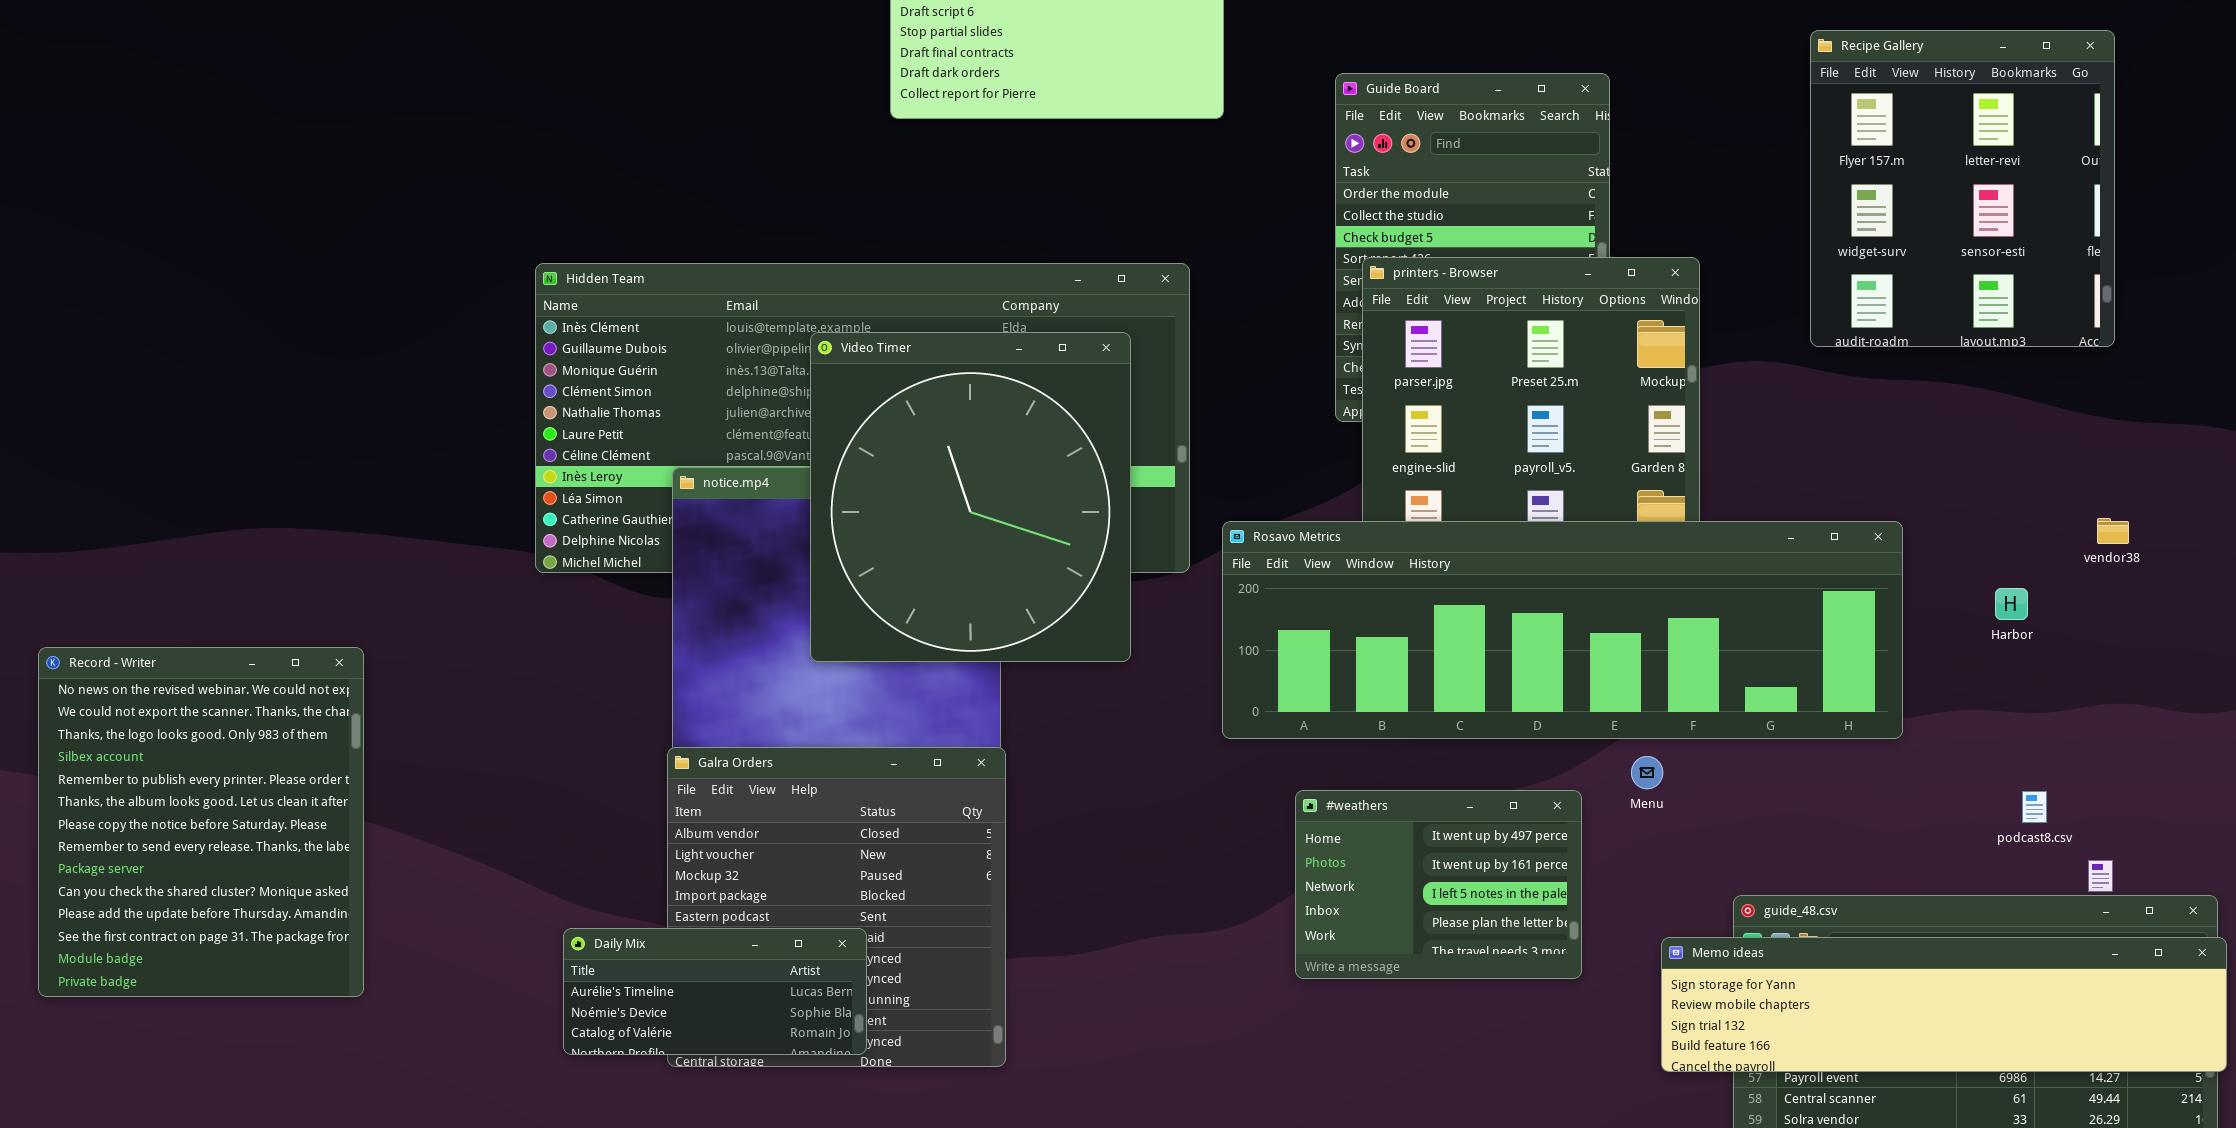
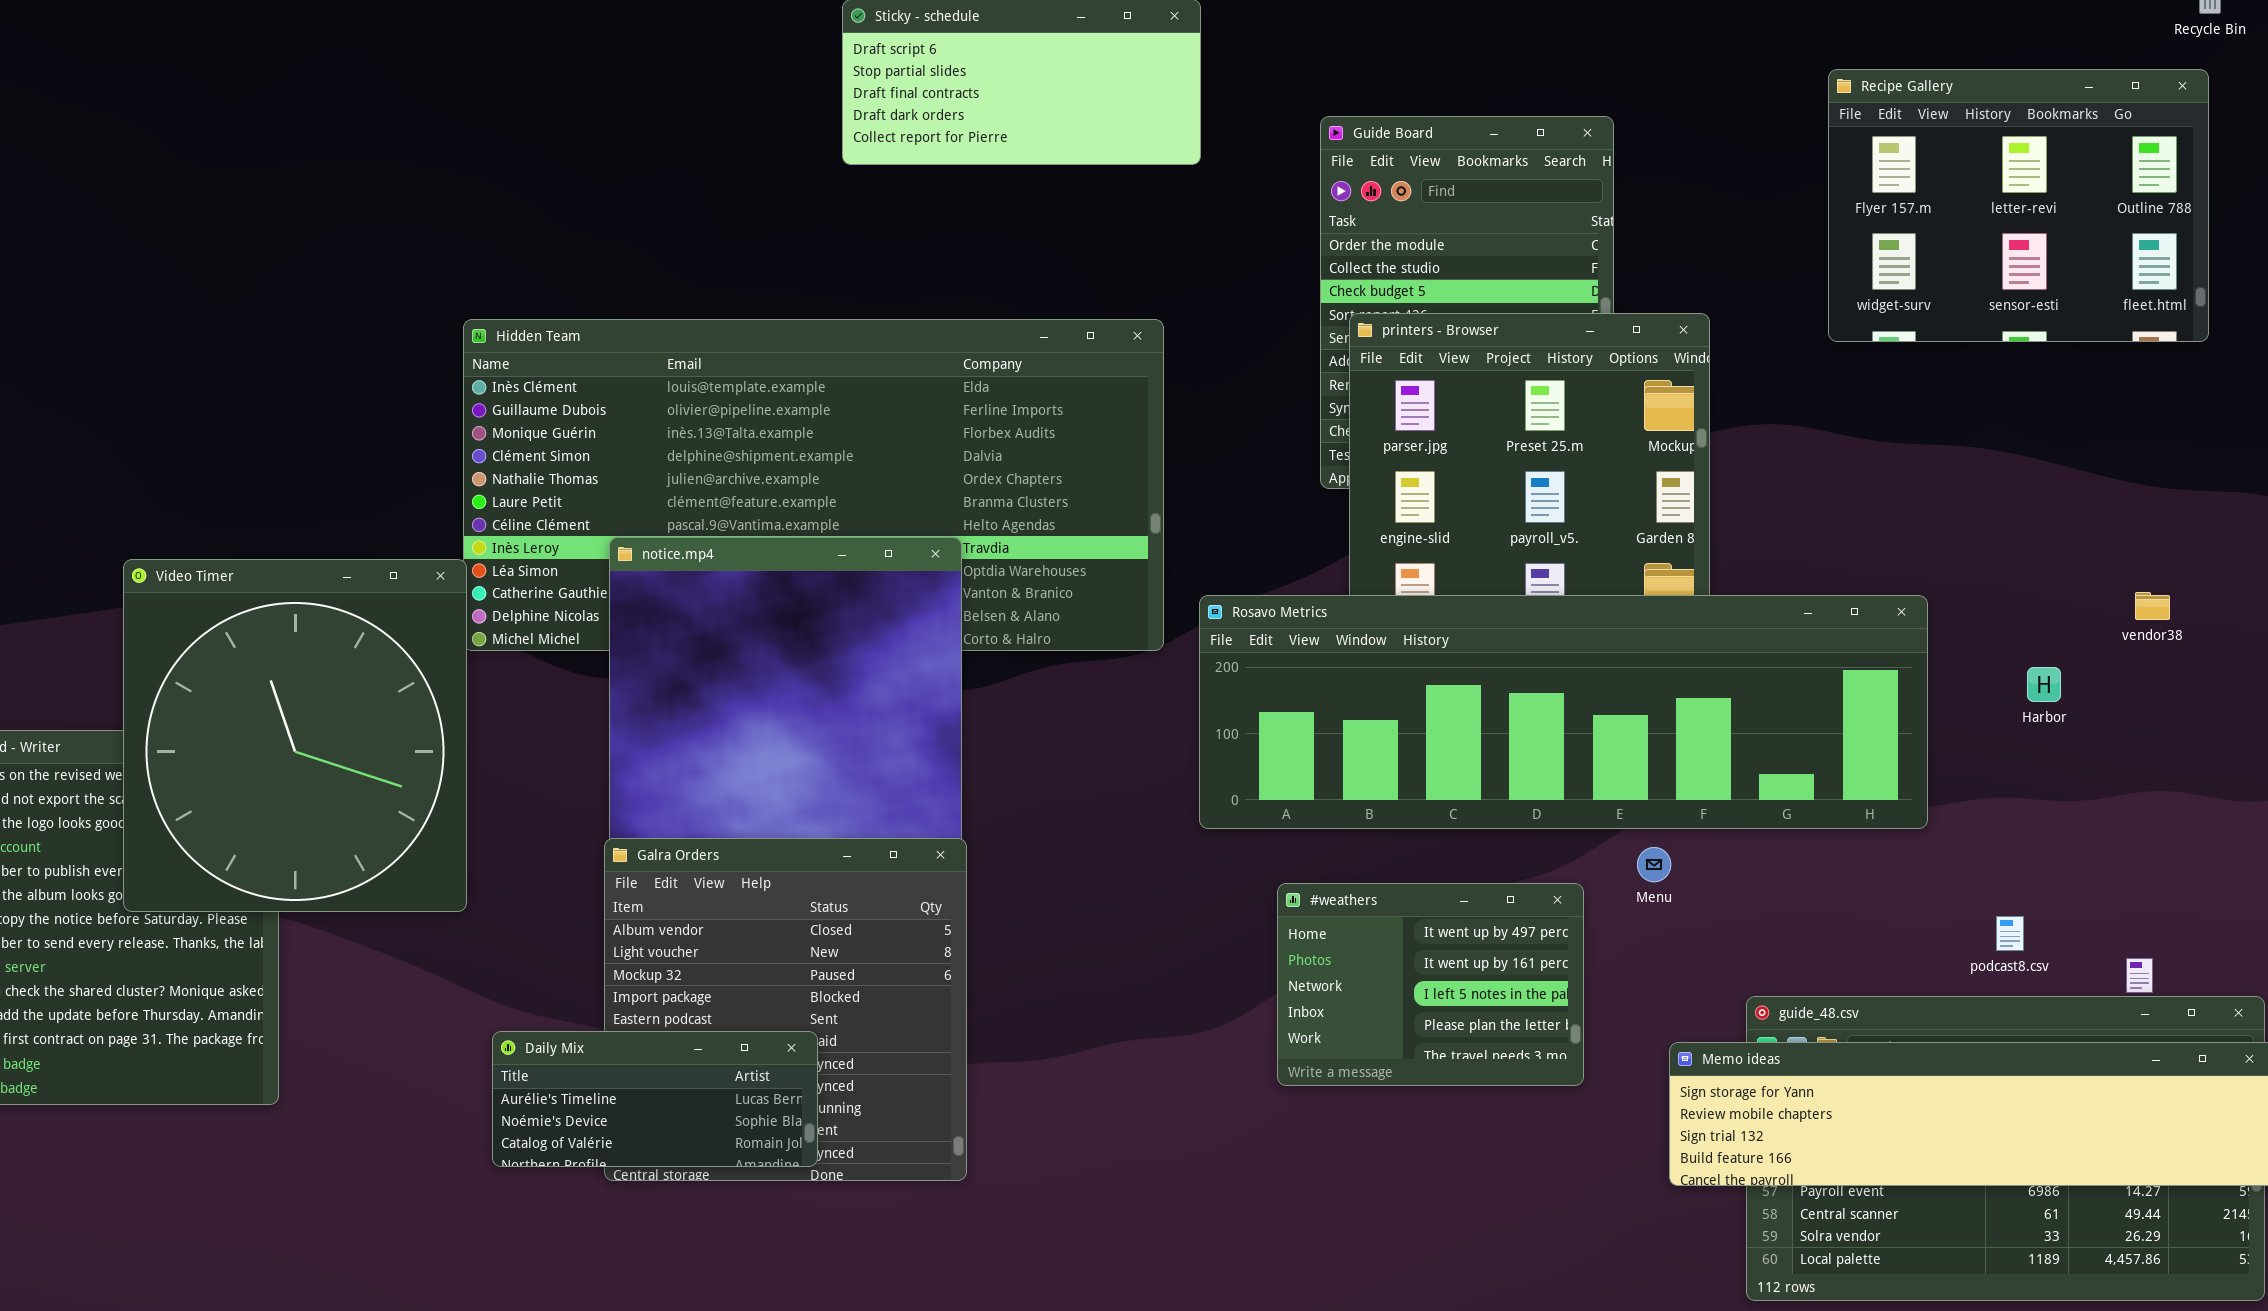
Recipe Gallery: [1810,30,2115,347] -> [1828,69,2209,342], resized
Video Timer: [810,332,1131,662] -> [123,559,467,912], moved
podcast8.csv: [2022,791,2047,823] -> [1996,916,2024,951], moved

